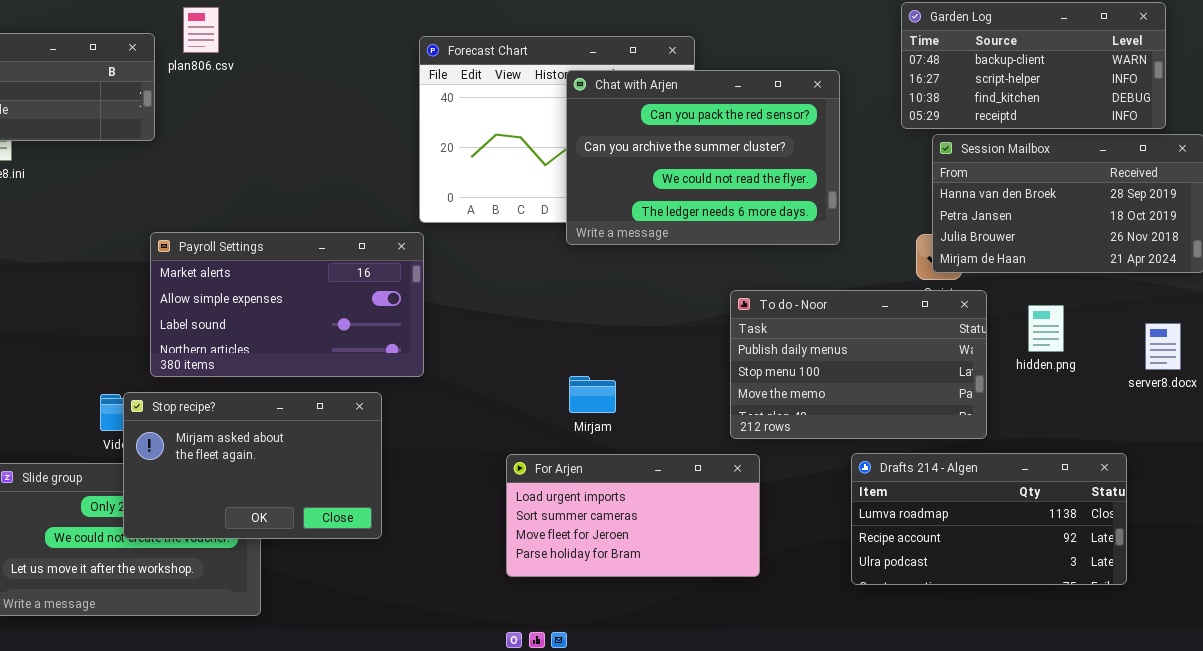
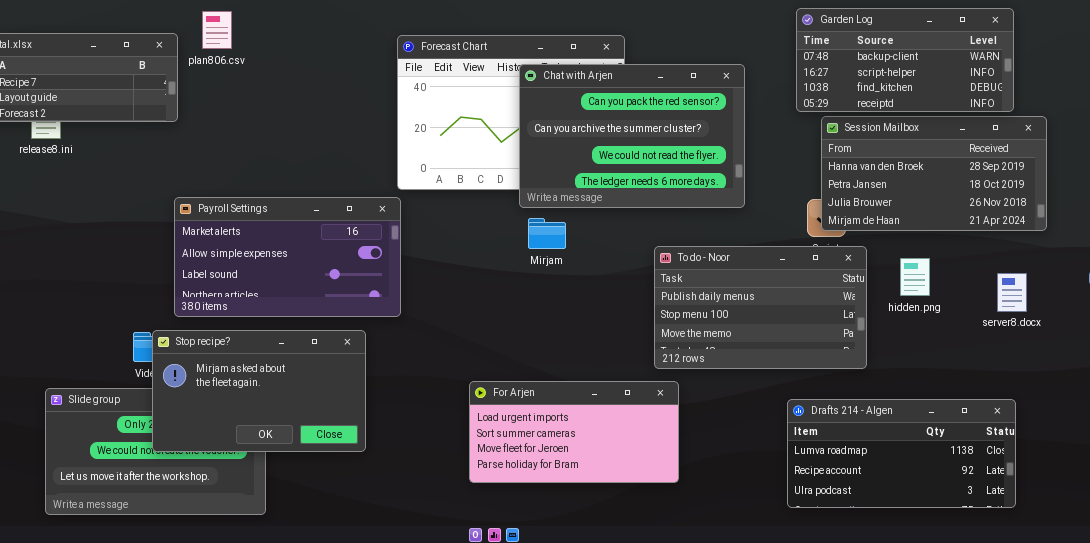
Mirjam: [569,376,616,413] -> [528,218,566,249], moved
Drafts 214 - Algen: [851,453,1127,585] -> [787,399,1016,508], moved

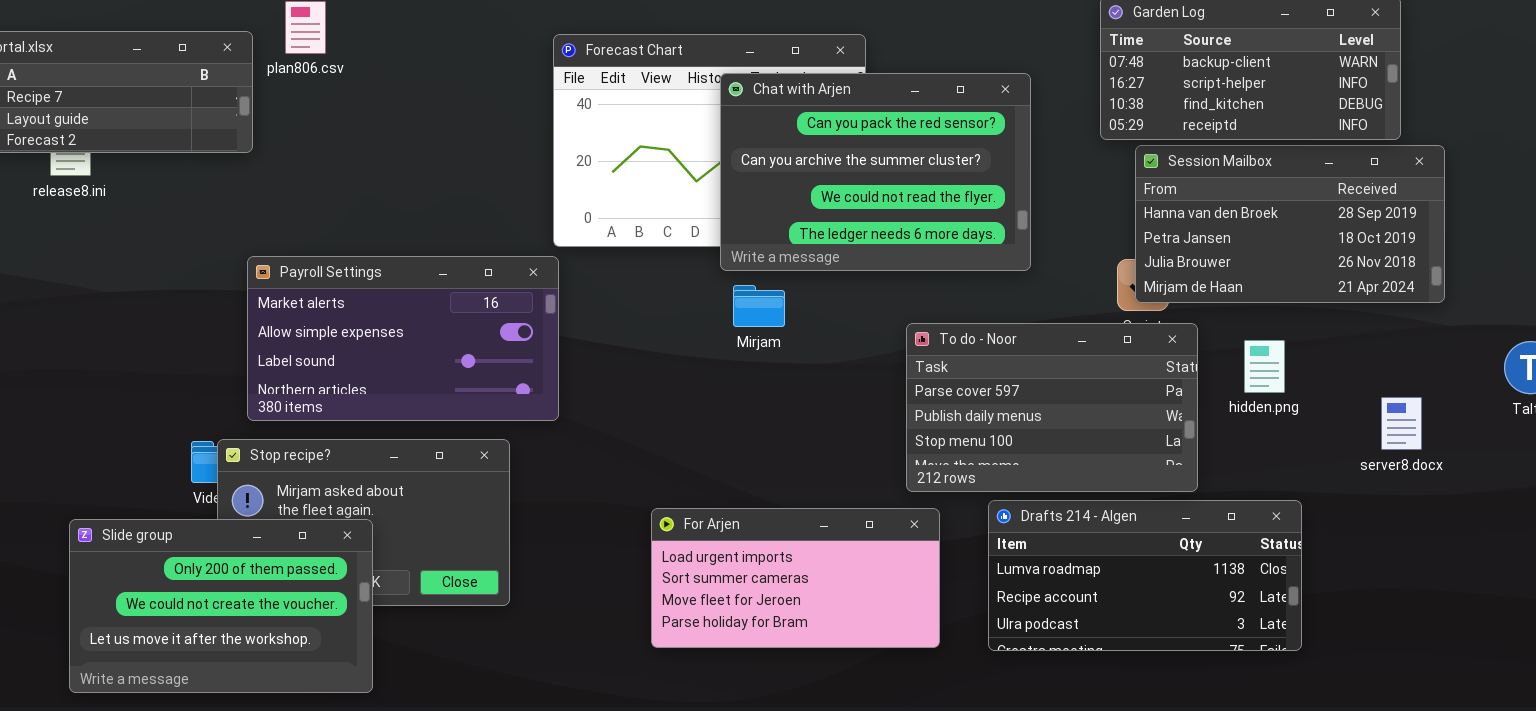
To do - Noor: [654,246,867,369] -> [906,323,1198,492], scrolled up 1 row
server8.docx: [997,273,1027,312] -> [1381,397,1422,450], moved
Slide group: [45,388,266,515] -> [69,519,373,693], raised
Drafts 214 - Algen: [787,399,1016,508] -> [988,500,1302,651], moved

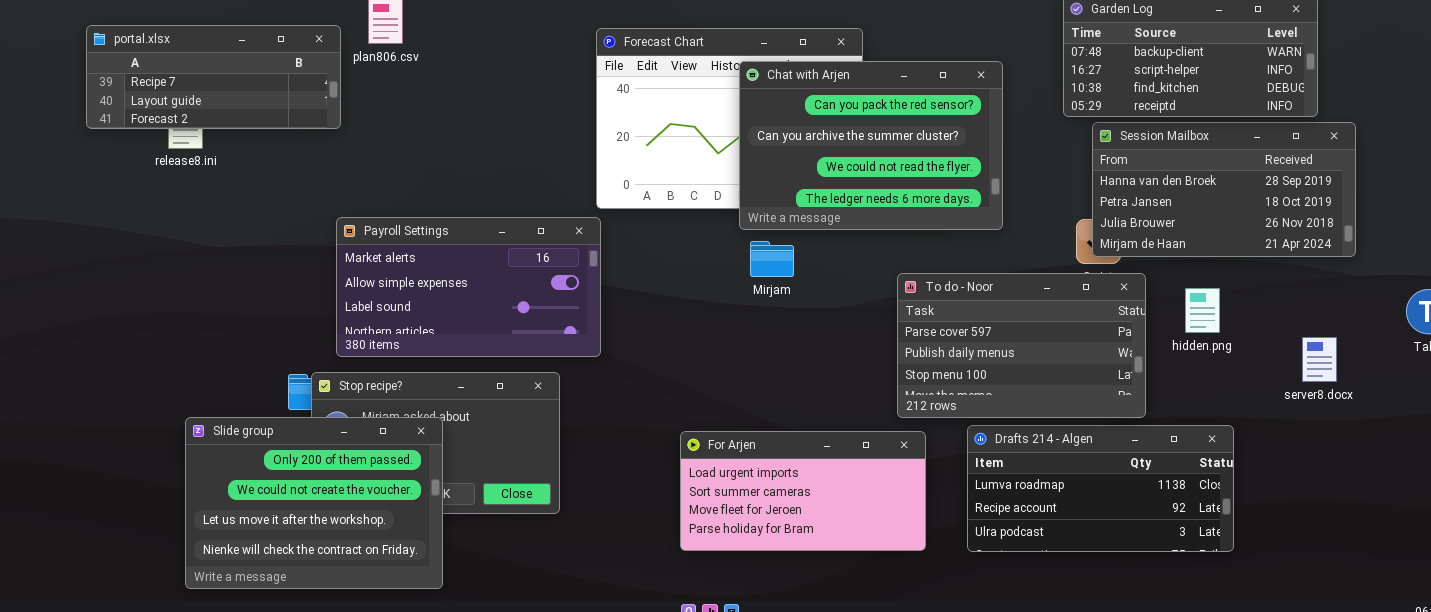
Slide group: [69,519,373,693] -> [185,417,443,589], resized

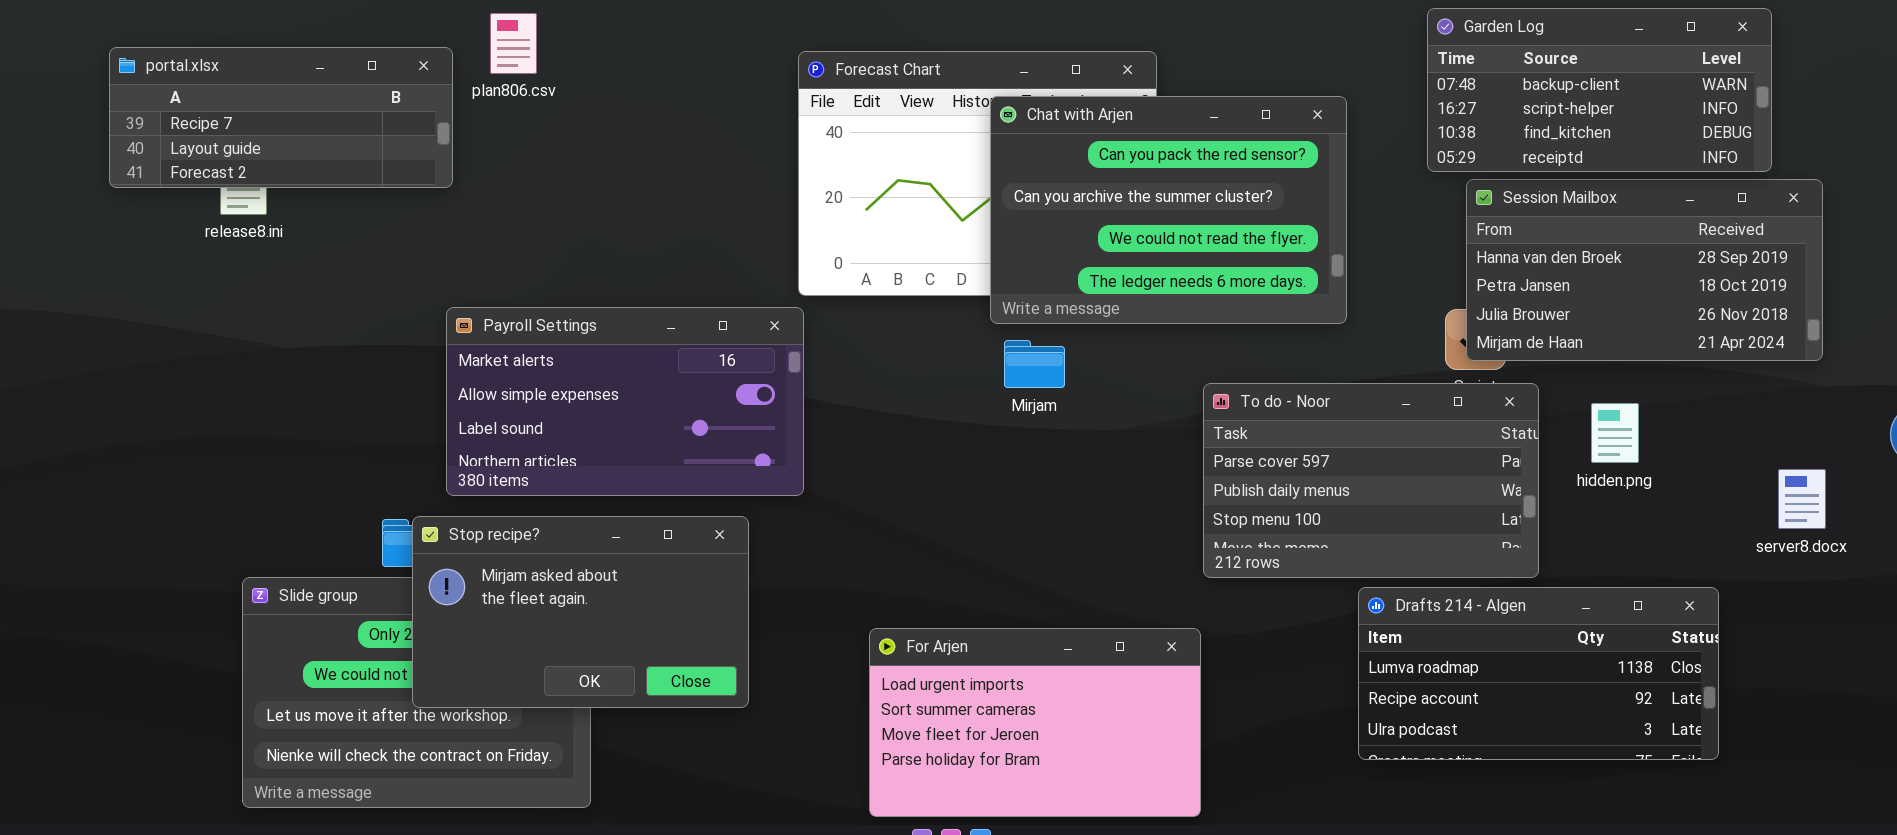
server8.docx: [1302,337,1337,382] -> [1778,469,1826,529], moved
Stop recipe?: [311,372,560,514] -> [412,516,749,708], raised
Drafts 214 - Algen: [967,425,1234,552] -> [1358,587,1719,760], moved
For Arjen: [680,431,926,551] -> [869,628,1201,817], moved, resized

